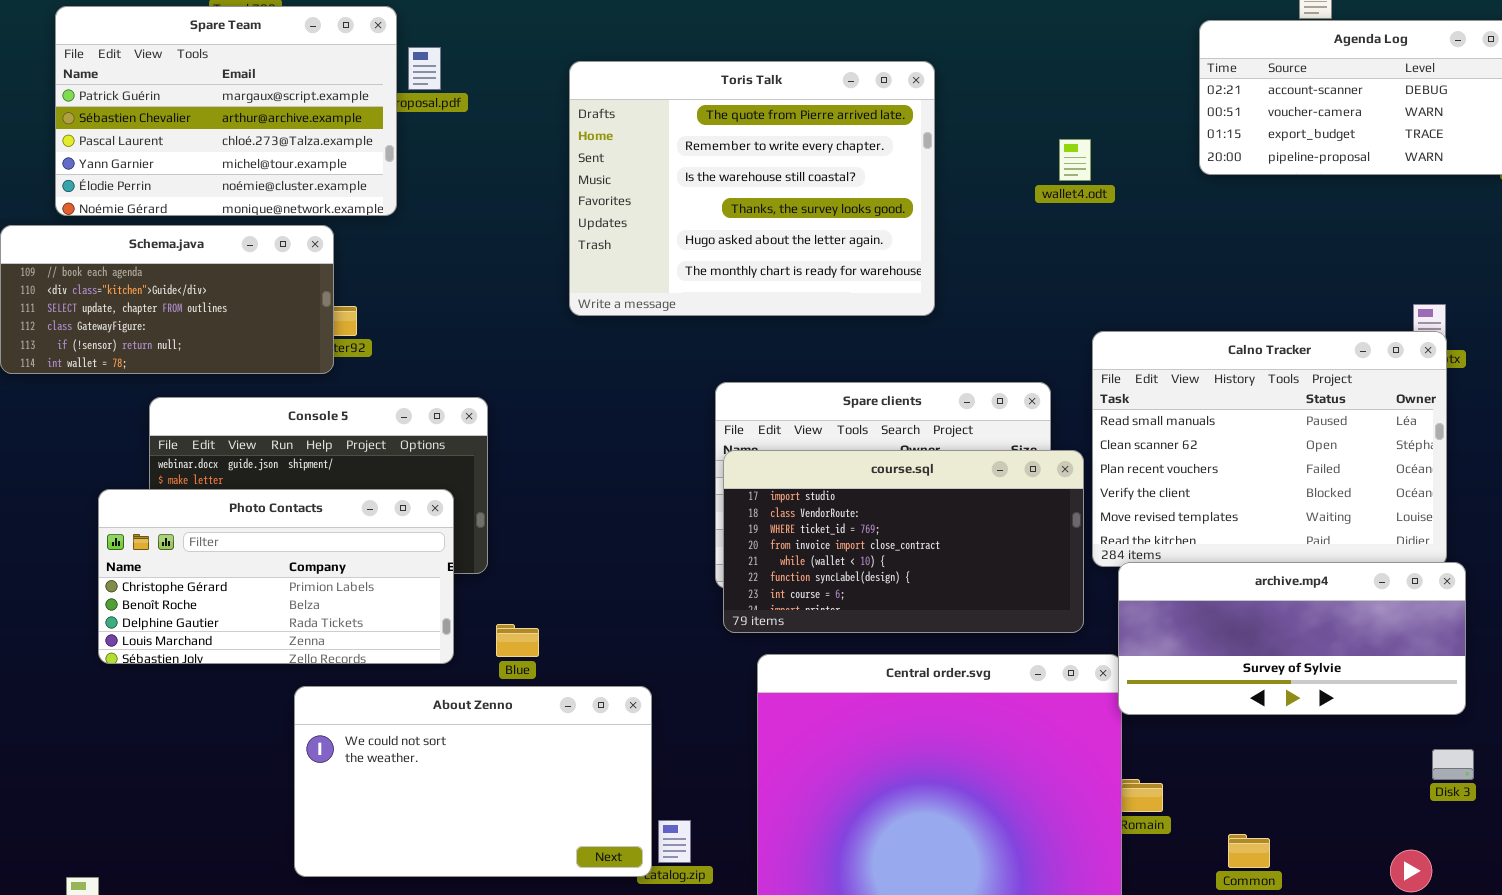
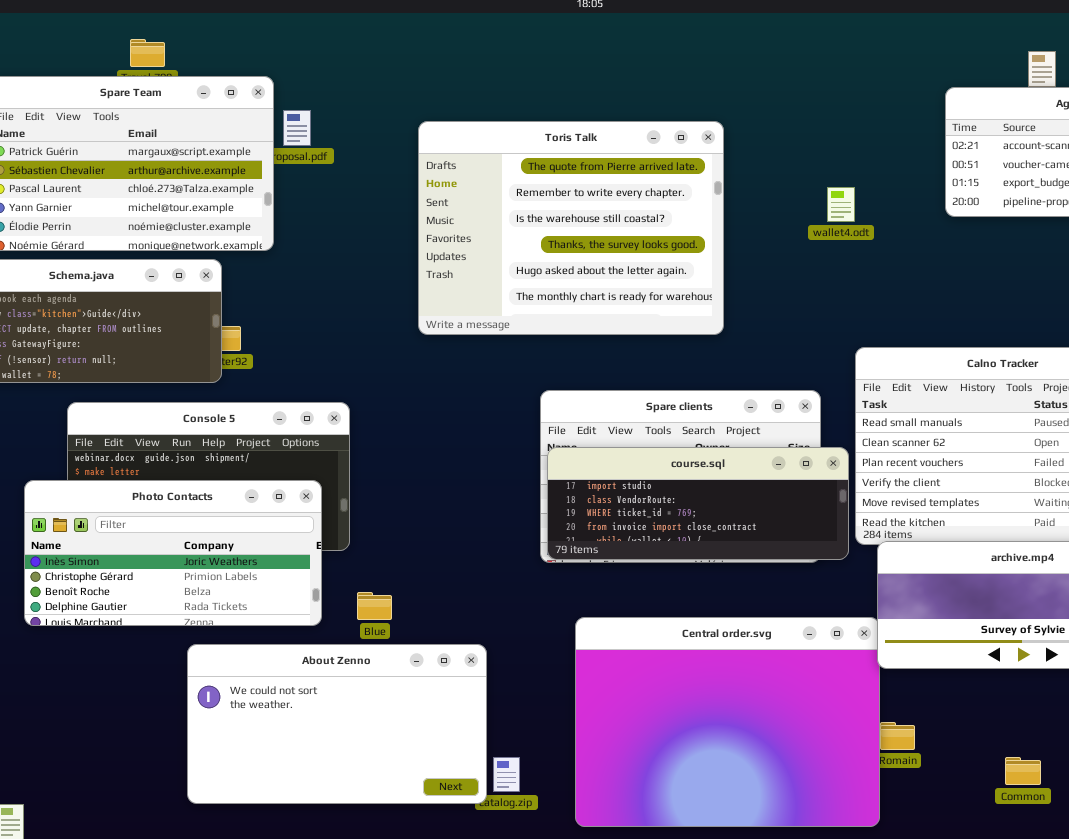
course.sql: [723,450,1084,633] -> [547,447,849,560], resized
Photo Contacts: [98,489,454,664] -> [24,480,322,626], scrolled up 1 row
Common: [1228,834,1270,868] -> [1005,757,1041,785], moved

